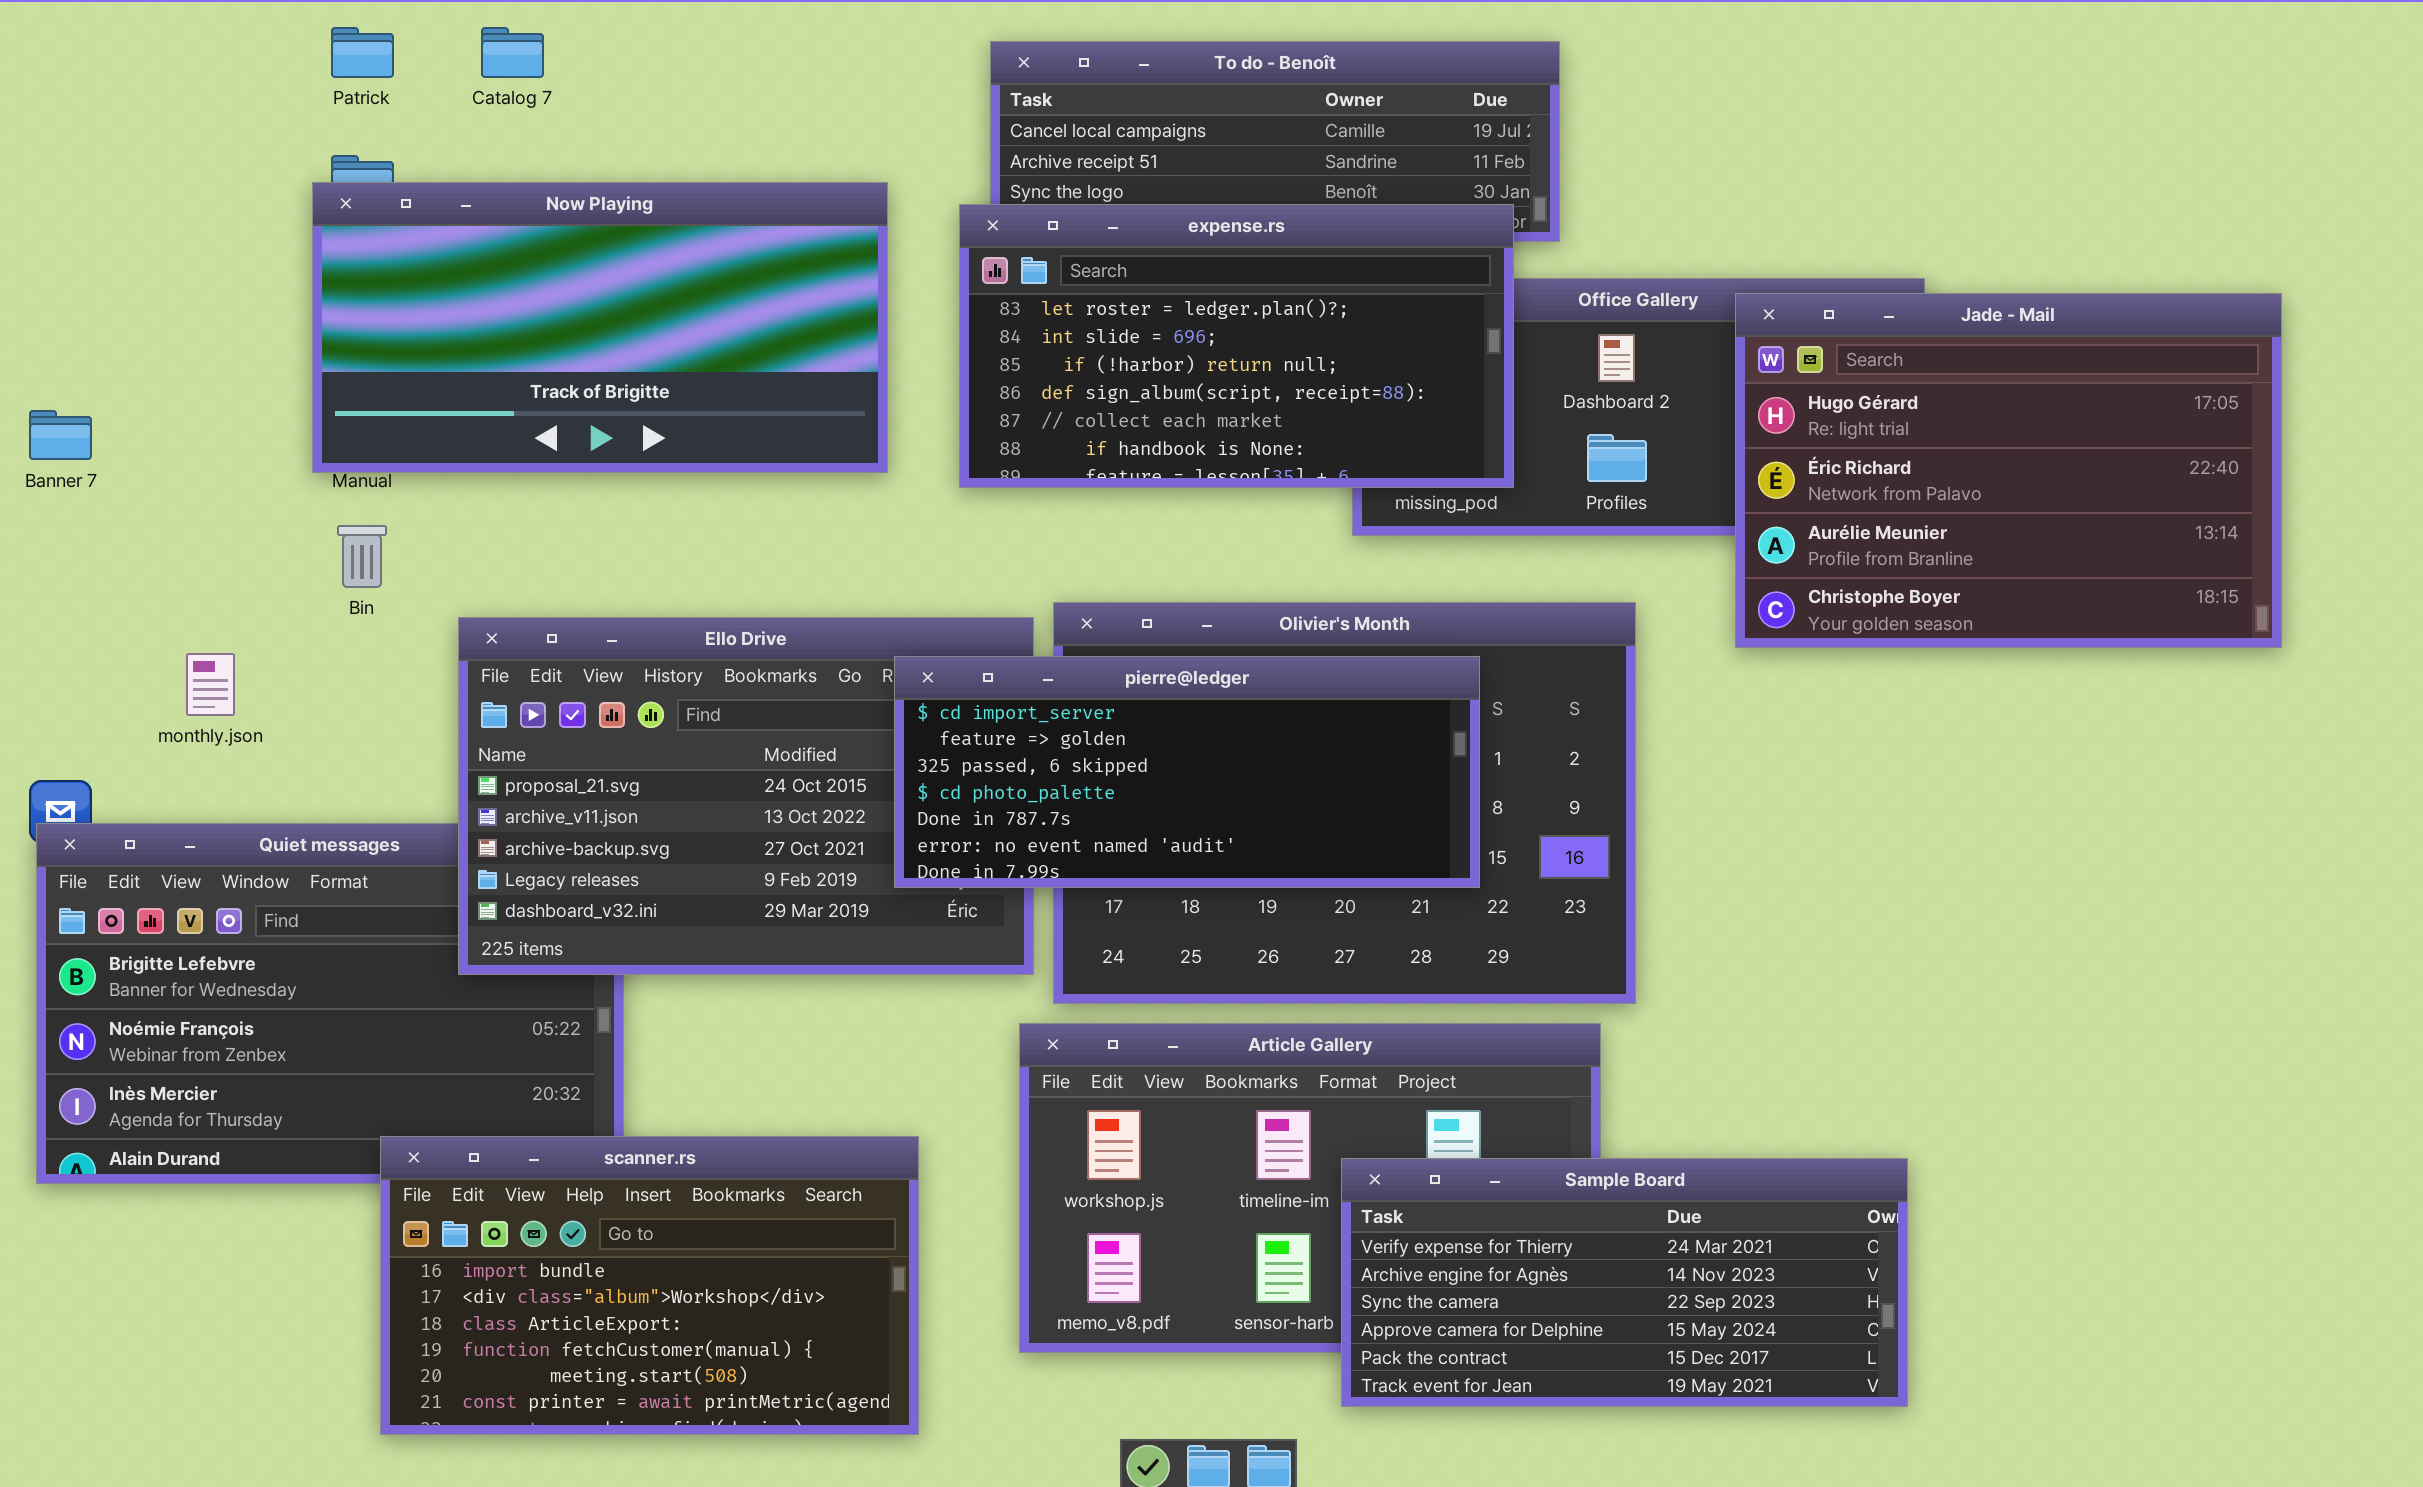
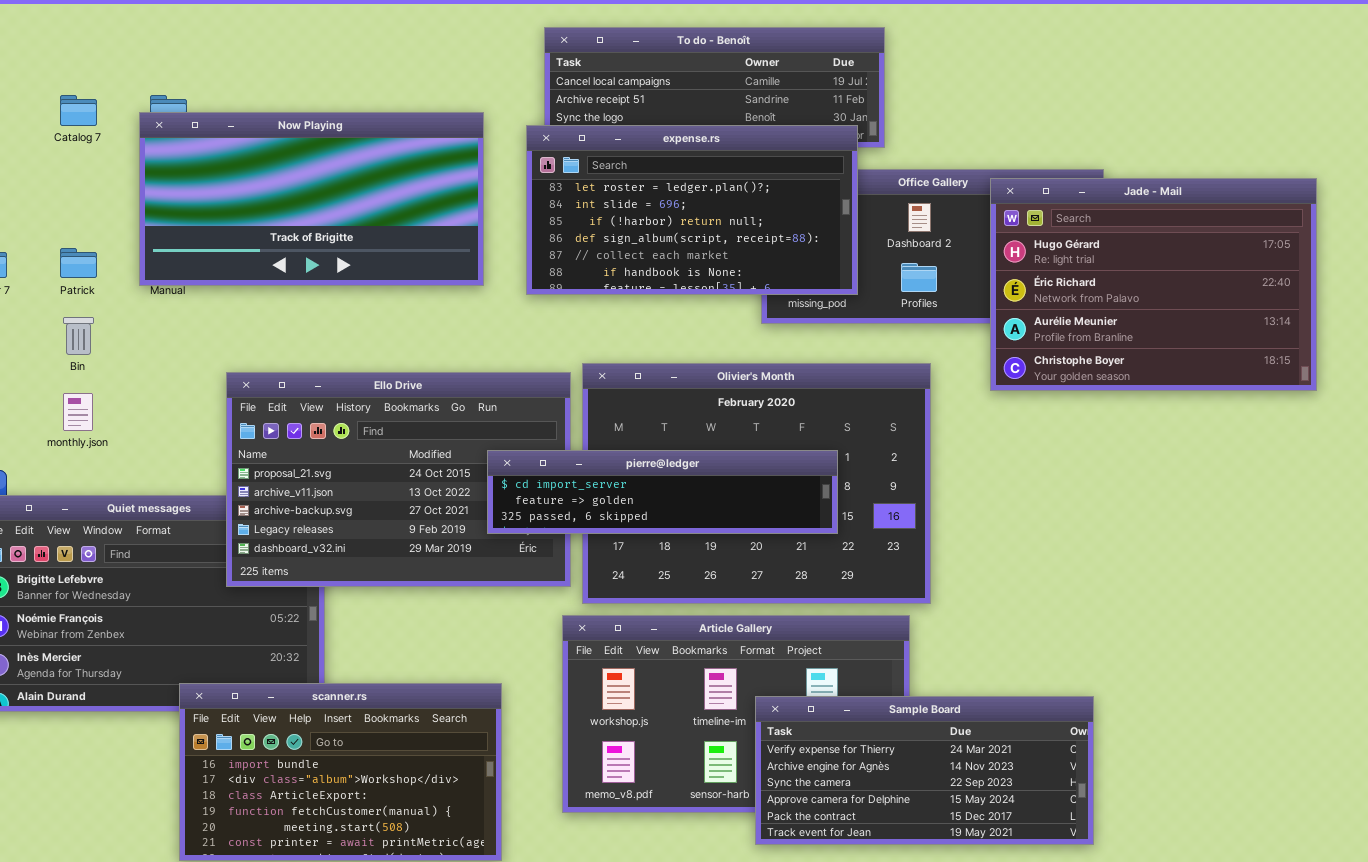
Patrick: [331,27,394,78] -> [60,248,97,278], moved
Catalog 7: [481,27,544,78] -> [60,95,97,126], moved
Bin: [337,525,387,588] -> [63,317,94,355], moved
pierre@ledger: [894,656,1480,888] -> [487,450,838,534], resized

